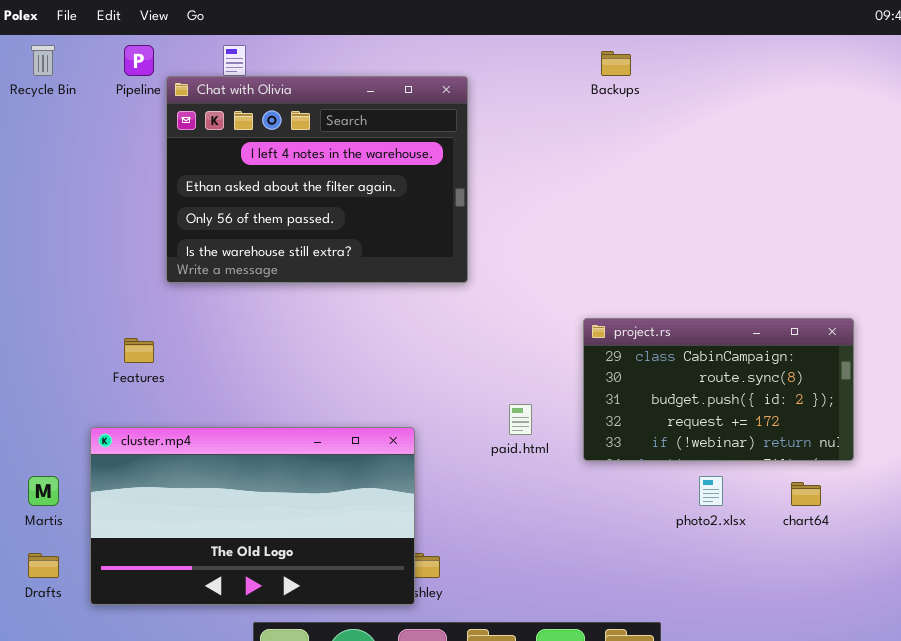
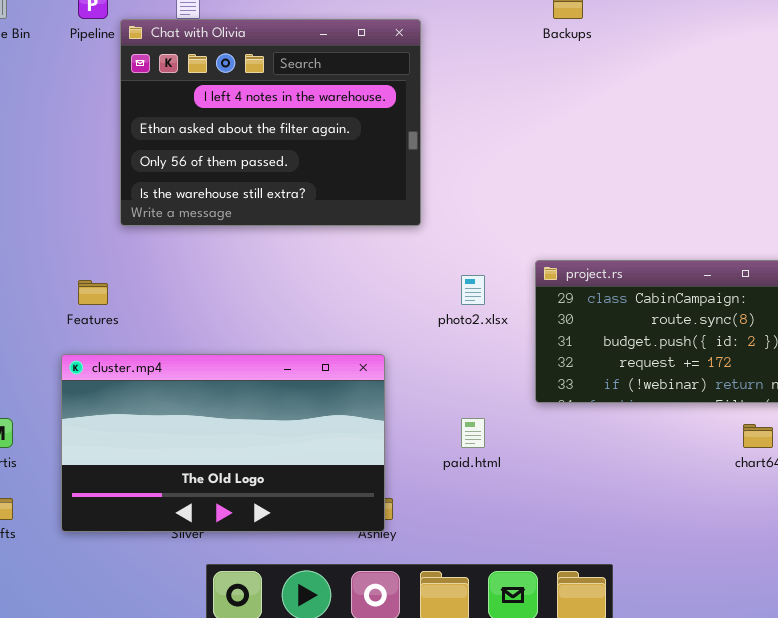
paid.html: [509,404,532,435] -> [461,418,485,448], moved
cluster.mp4: [90,427,415,605] -> [61,354,385,532], moved
photo2.xlsx: [699,476,723,506] -> [461,275,485,305], moved

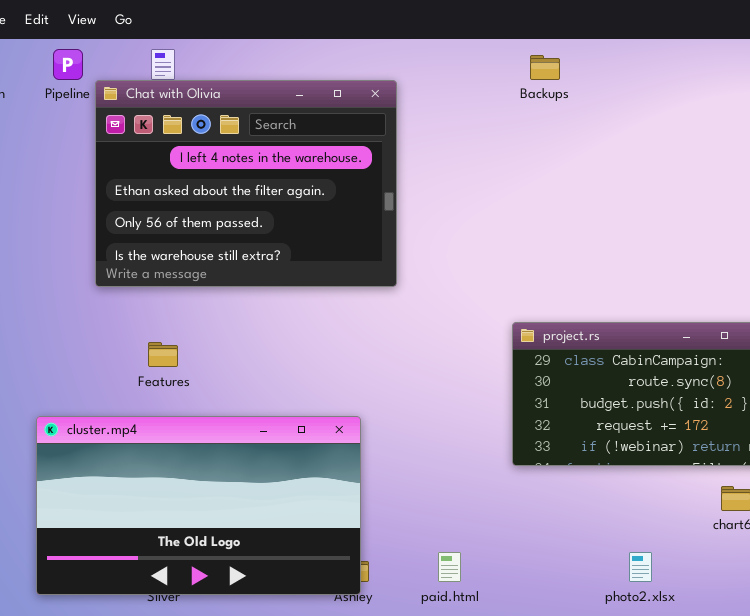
photo2.xlsx: [461,275,485,305] -> [629,552,652,582], moved
Features: [78,280,108,305] -> [148,342,178,367], moved
paid.html: [461,418,485,448] -> [438,552,461,582], moved

